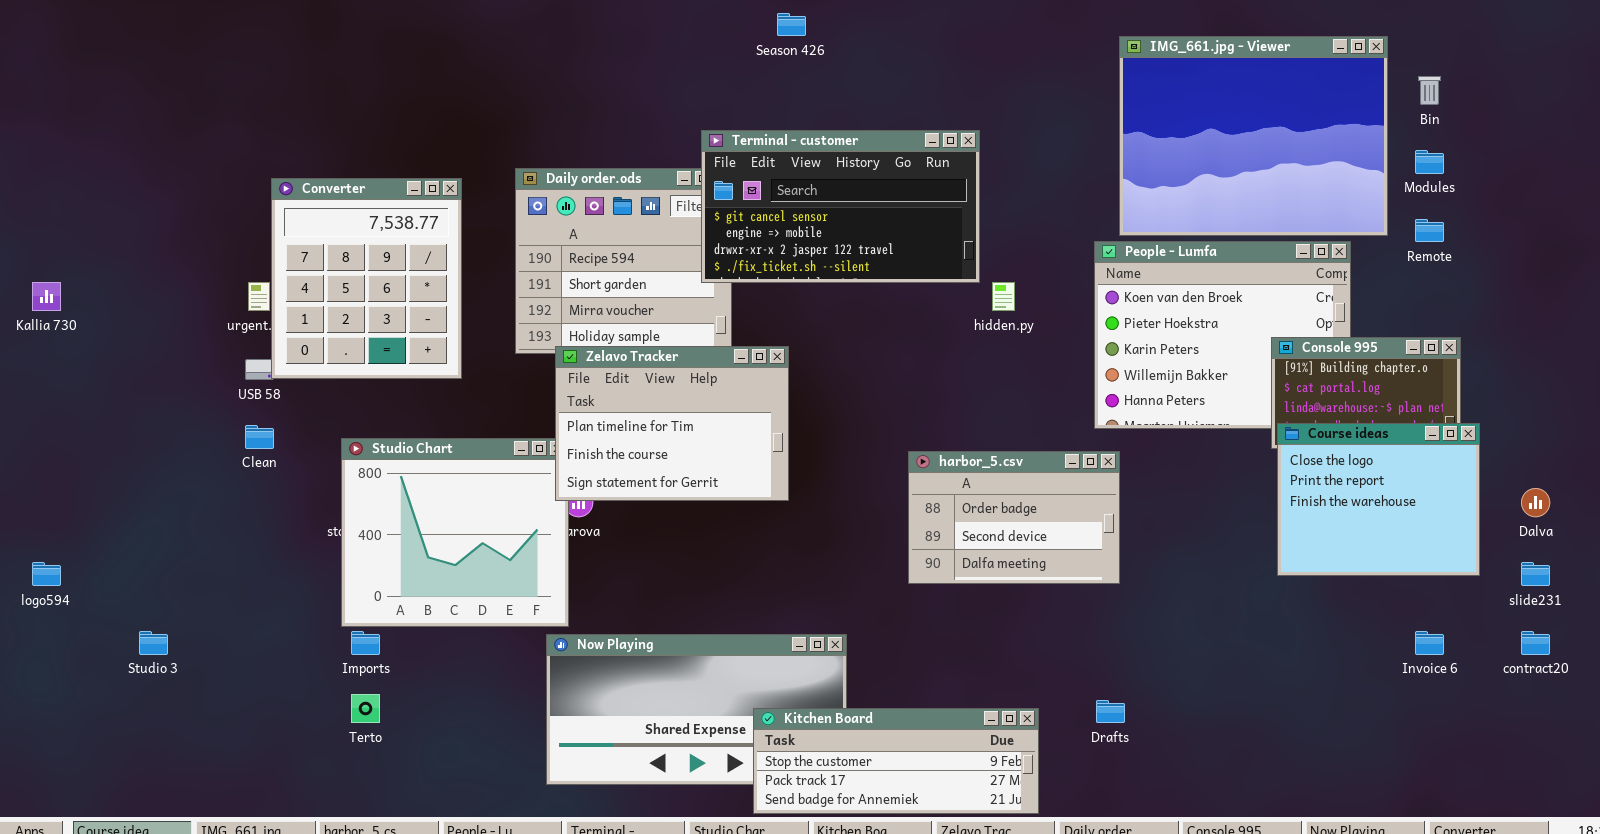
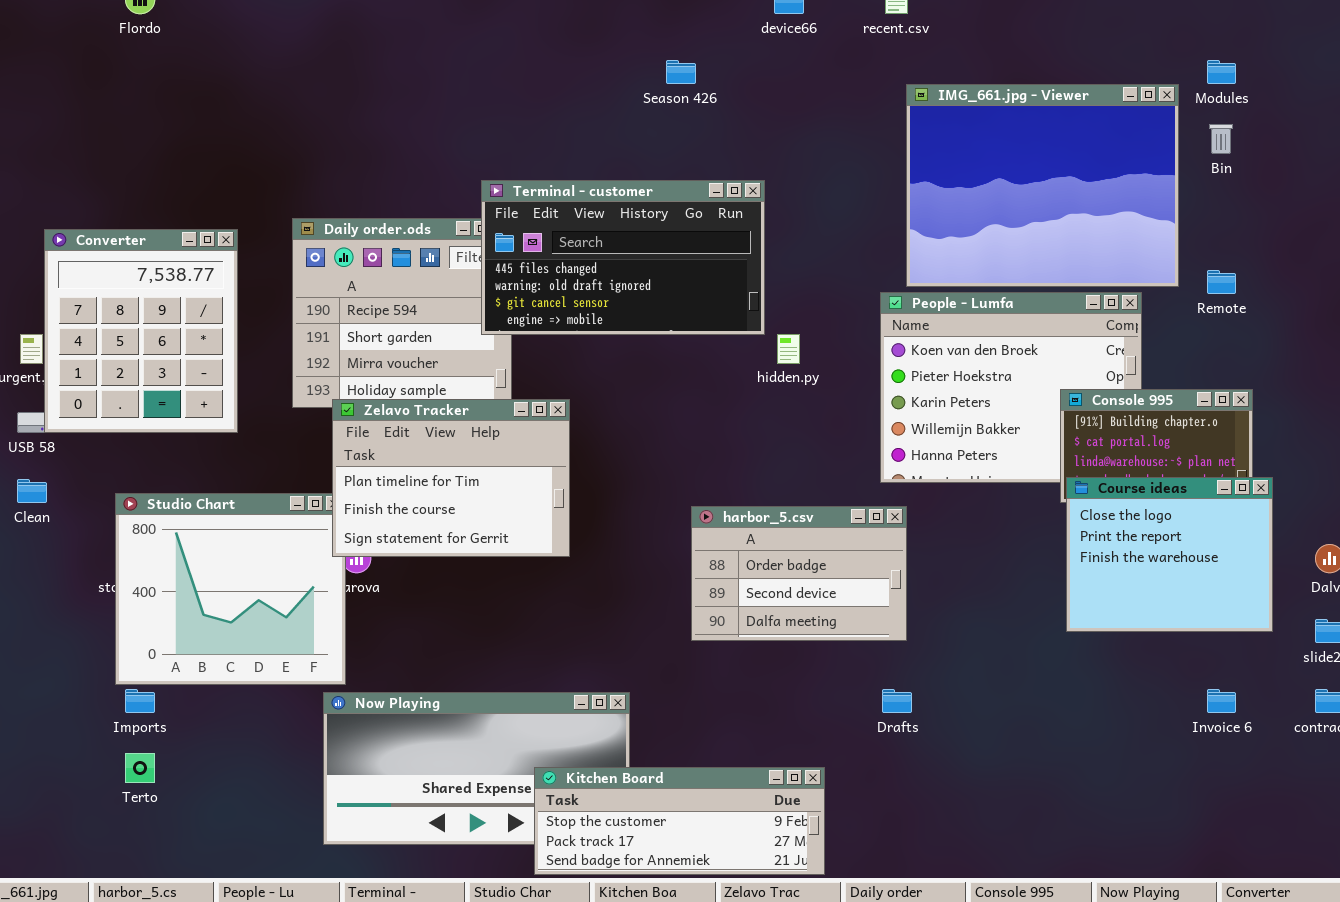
Season 426: [777,13,806,36] -> [666,60,696,84], moved
Terminal - customer: [701,130,980,283] -> [481,180,765,335], scrolled up 2 rows
Modules: [1415,150,1444,174] -> [1207,60,1236,84], moved
Drafts: [1096,700,1125,723] -> [882,689,912,713], moved

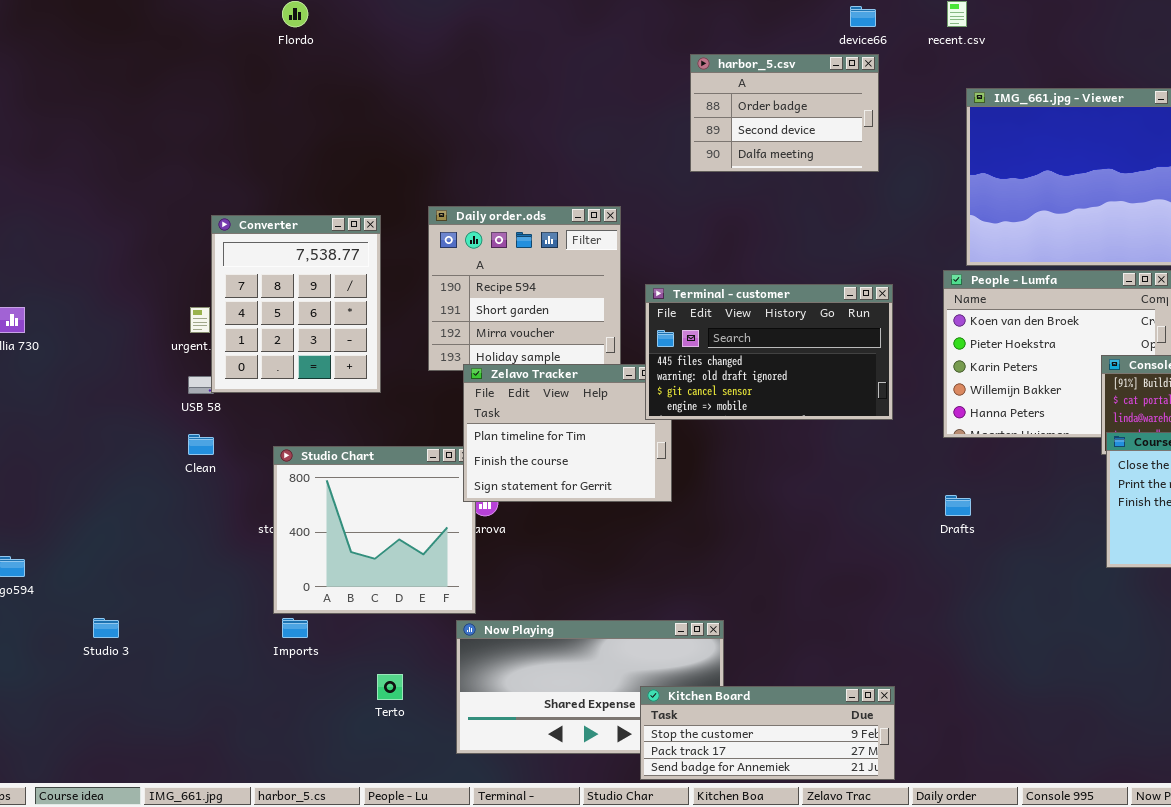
Terminal - customer: [481,180,765,335] -> [645,284,893,420], moved
harbor_5.csv: [691,506,907,641] -> [690,54,879,172], moved
Drafts: [882,689,912,713] -> [945,495,971,516], moved
Terto: [125,753,155,783] -> [377,674,403,700], moved

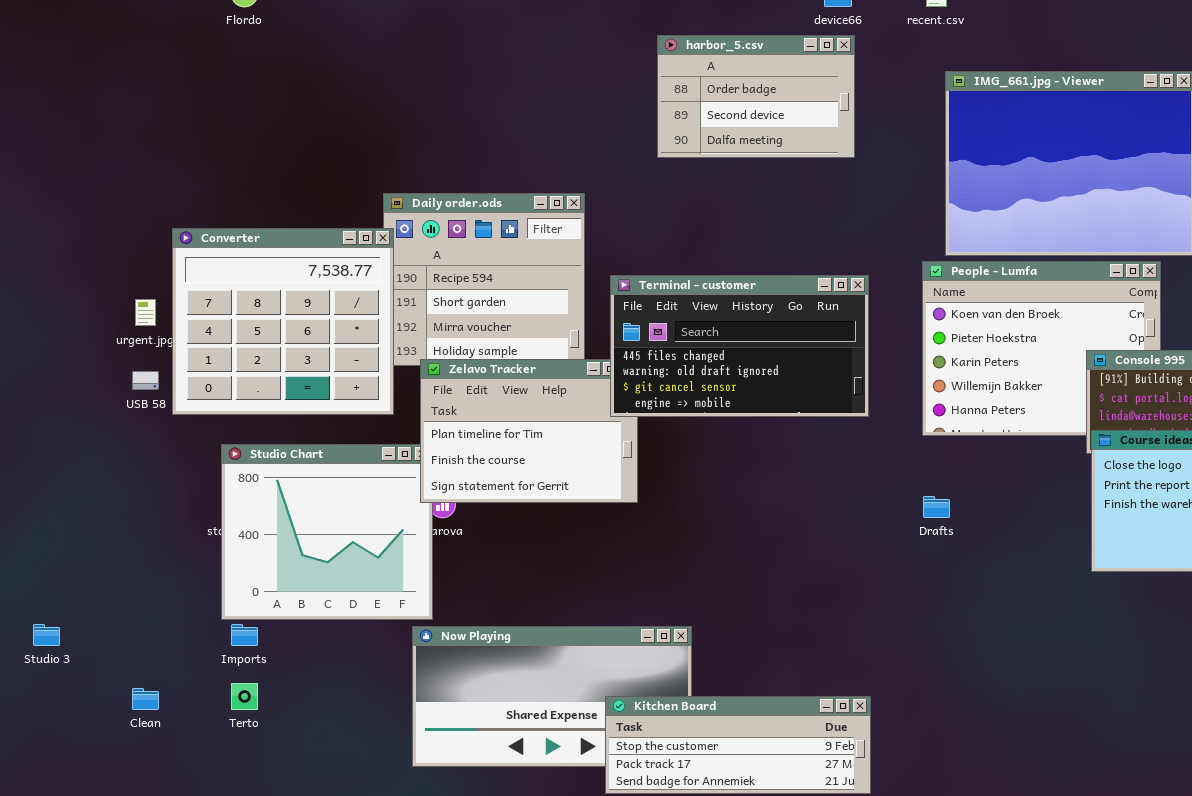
Converter: [211,215,381,393] -> [172,228,394,415], moved, resized
Clean: [188,434,214,455] -> [132,688,159,710], moved
Terto: [377,674,403,700] -> [231,683,258,710], moved

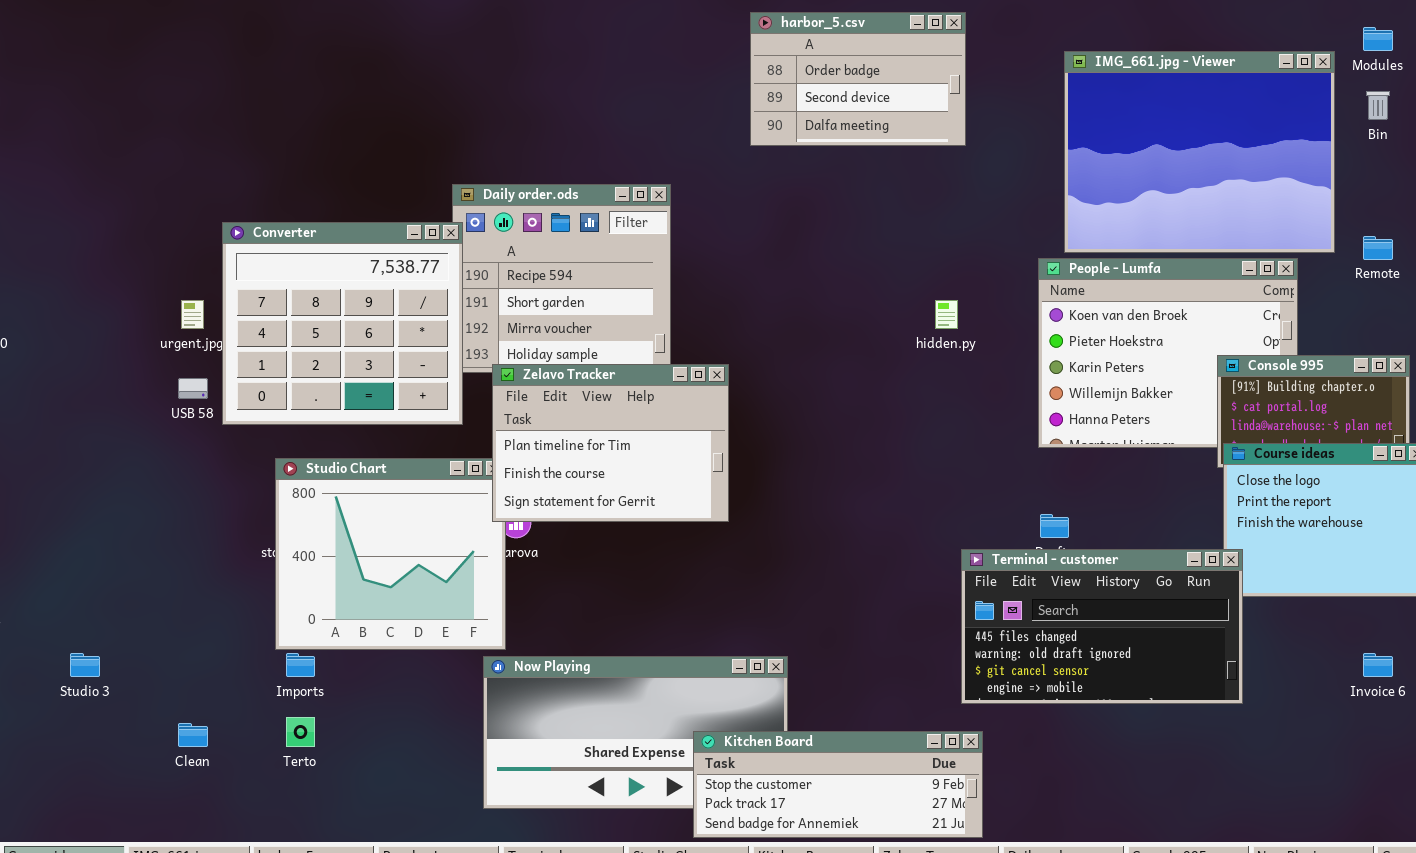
Terminal - customer: [610,275,869,417] -> [961,549,1243,704], moved

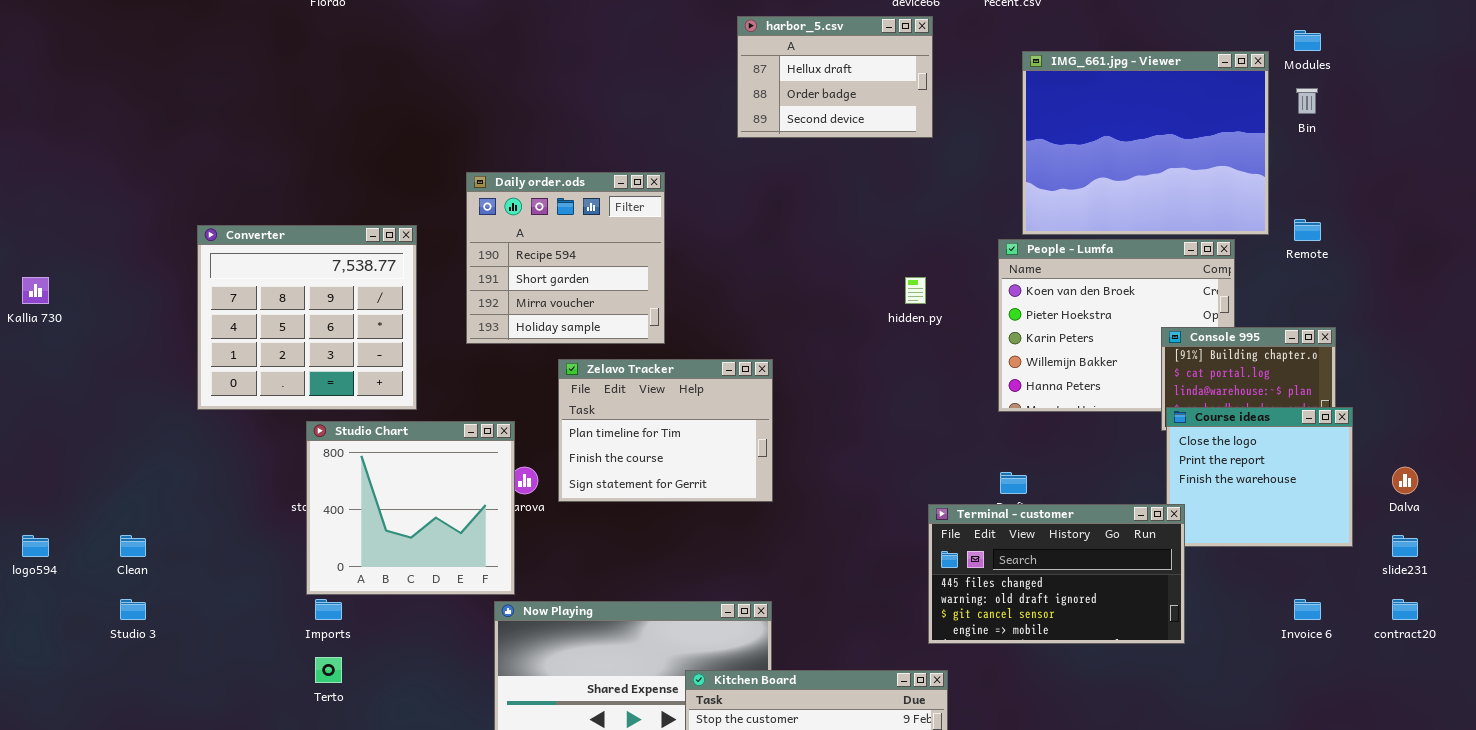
harbor_5.csv: [750,12,966,146] -> [737,16,933,138], scrolled up 1 row
Converter: [222,222,463,425] -> [197,225,417,410], moved
Zelavo Tracker: [492,364,729,522] -> [558,359,773,502], moved
Clean: [178,723,208,747] -> [120,535,146,557], moved

